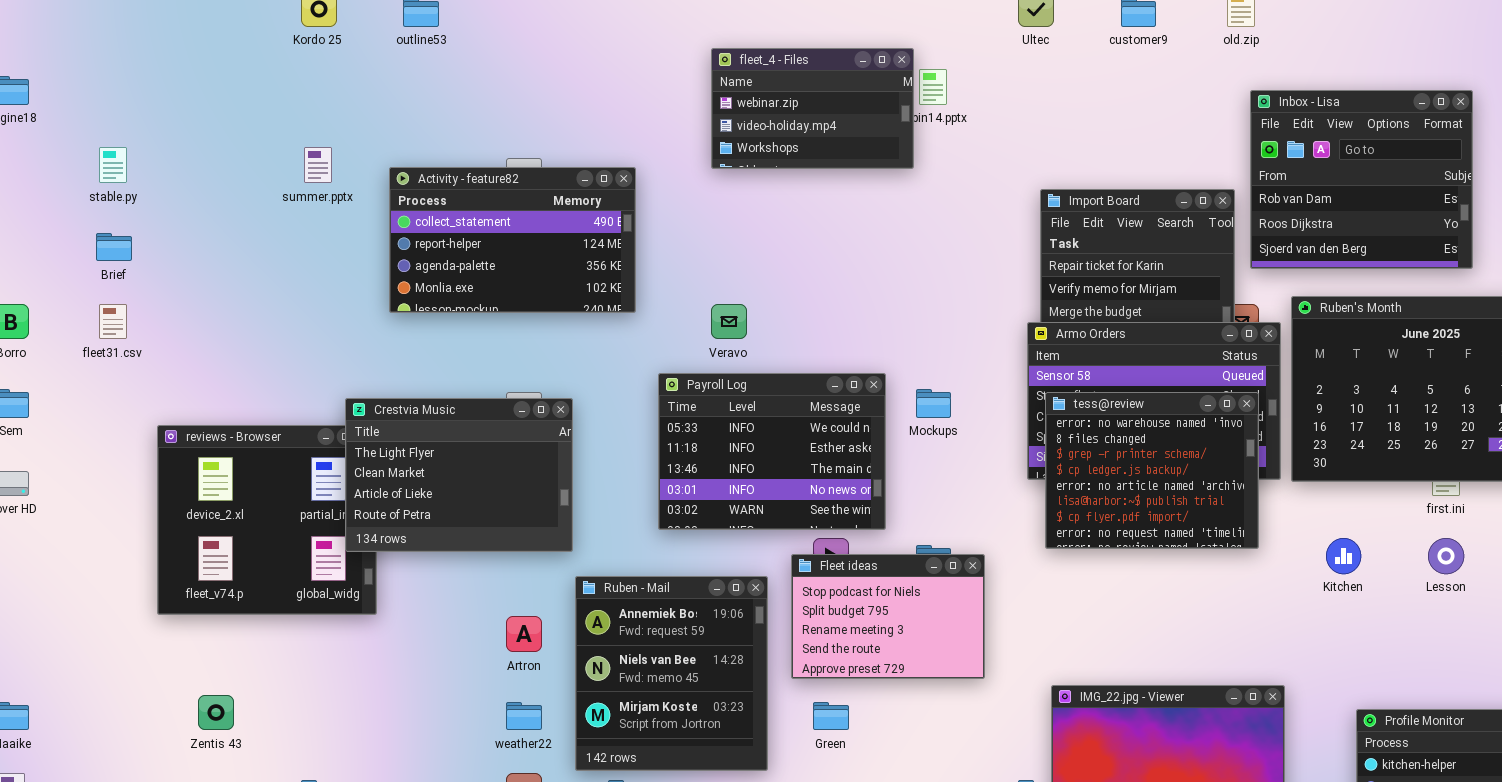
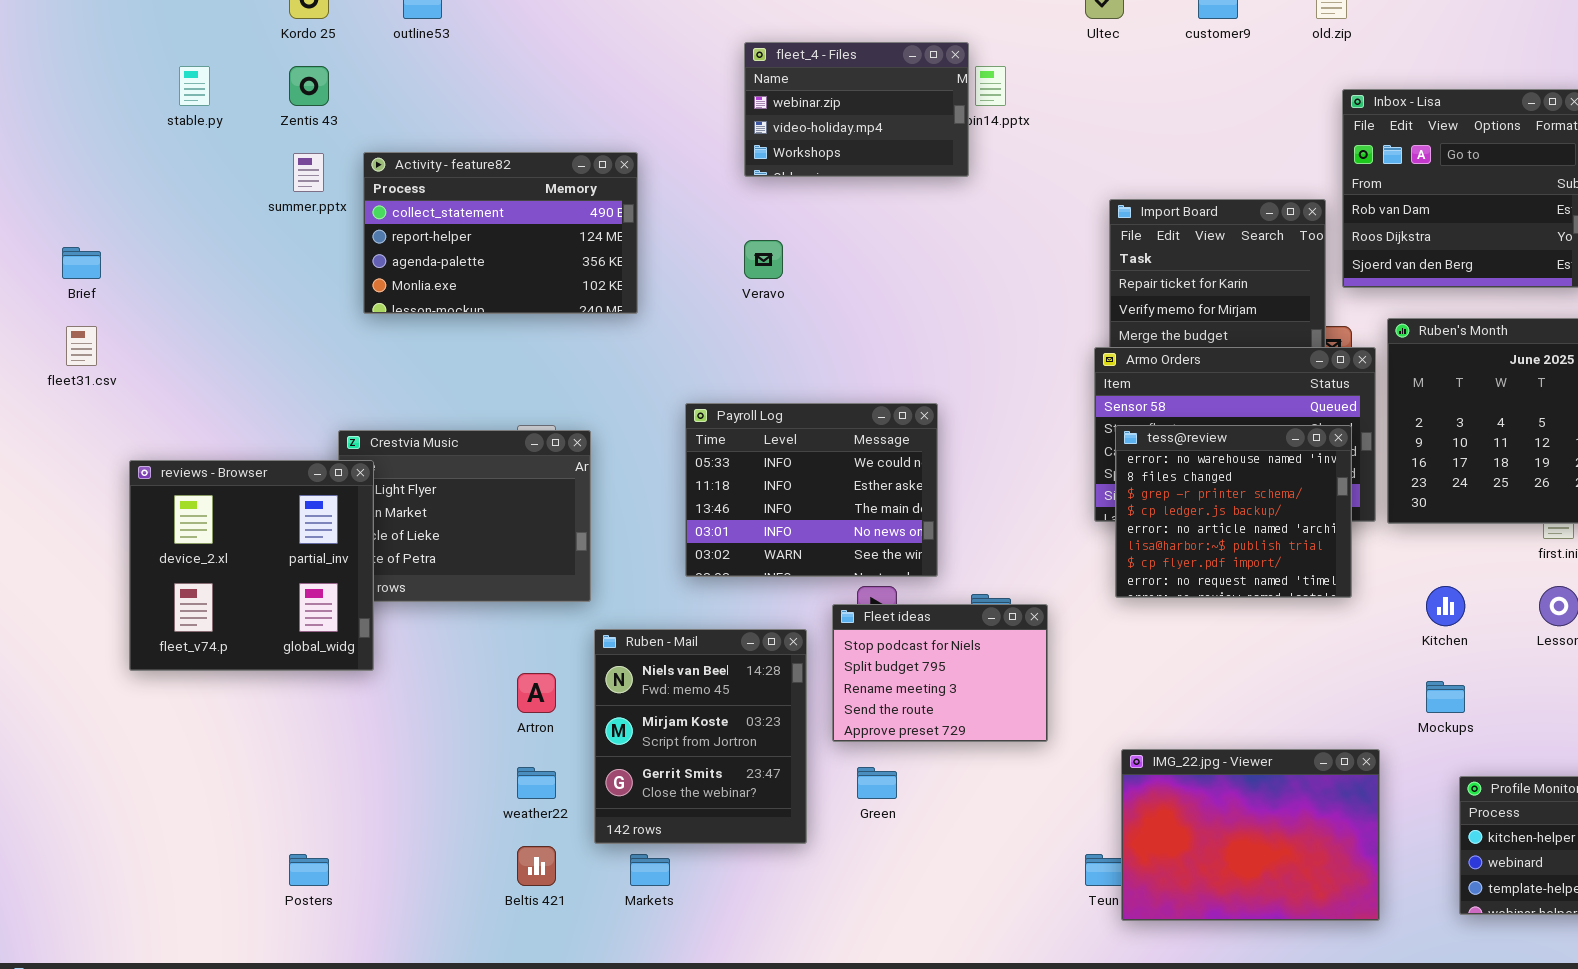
stable.py: [99,147,127,183] -> [179,66,210,106], moved
Activity - feature82: [389,167,636,313] -> [363,152,638,314], moved
Veravo: [711,304,747,339] -> [744,240,783,279], moved
Mockups: [916,389,951,418] -> [1426,681,1465,713], moved
reviews - Browser: [157,425,377,615] -> [129,460,374,671], raised
Ruben - Mail: [575,576,768,771] -> [594,629,807,844], scrolled down 1 row
Zentis 43: [198,695,234,730] -> [289,66,329,106], moved

